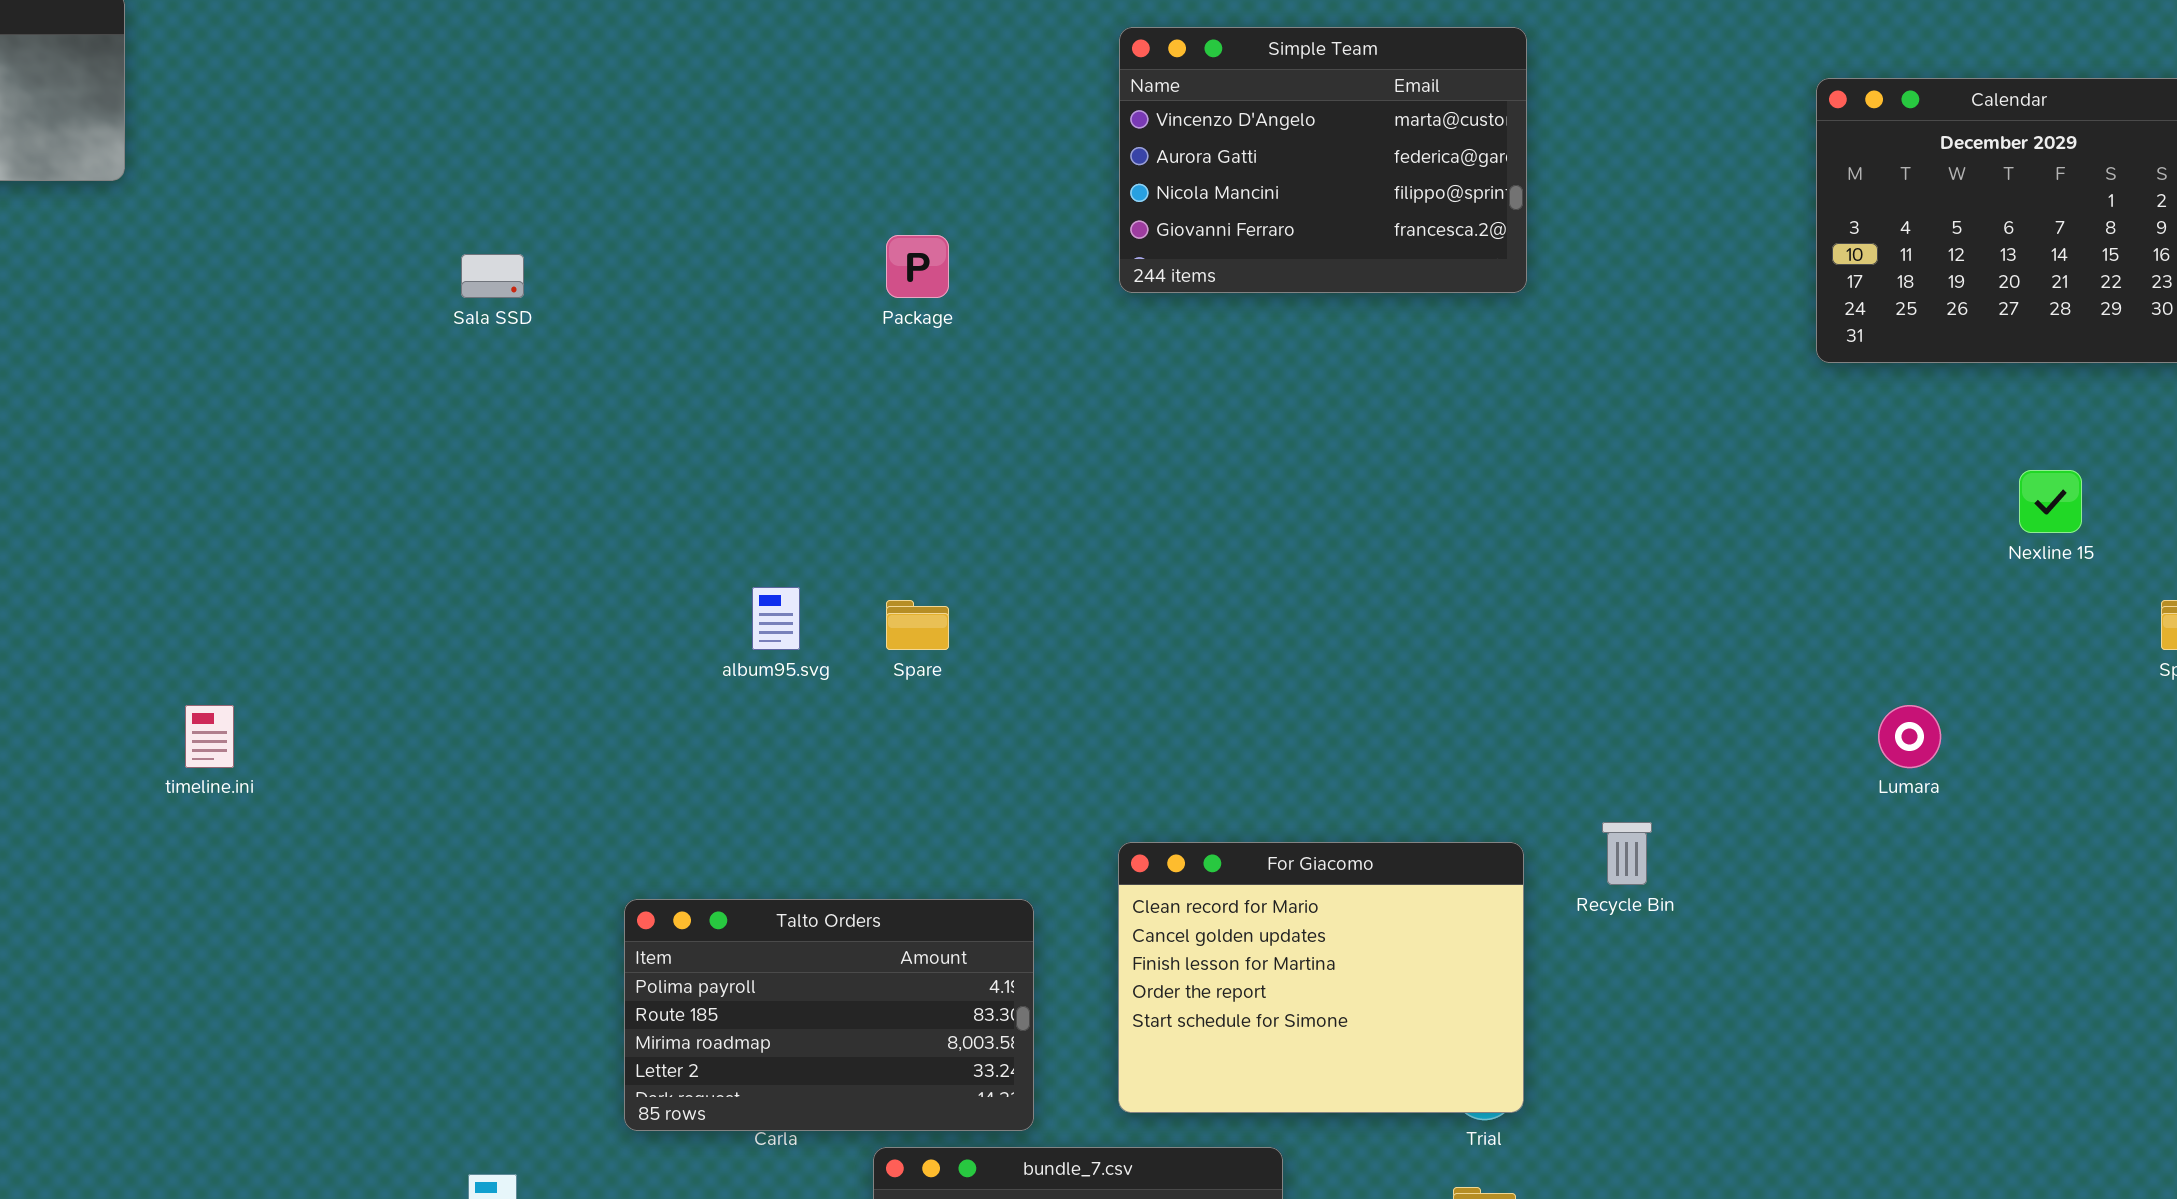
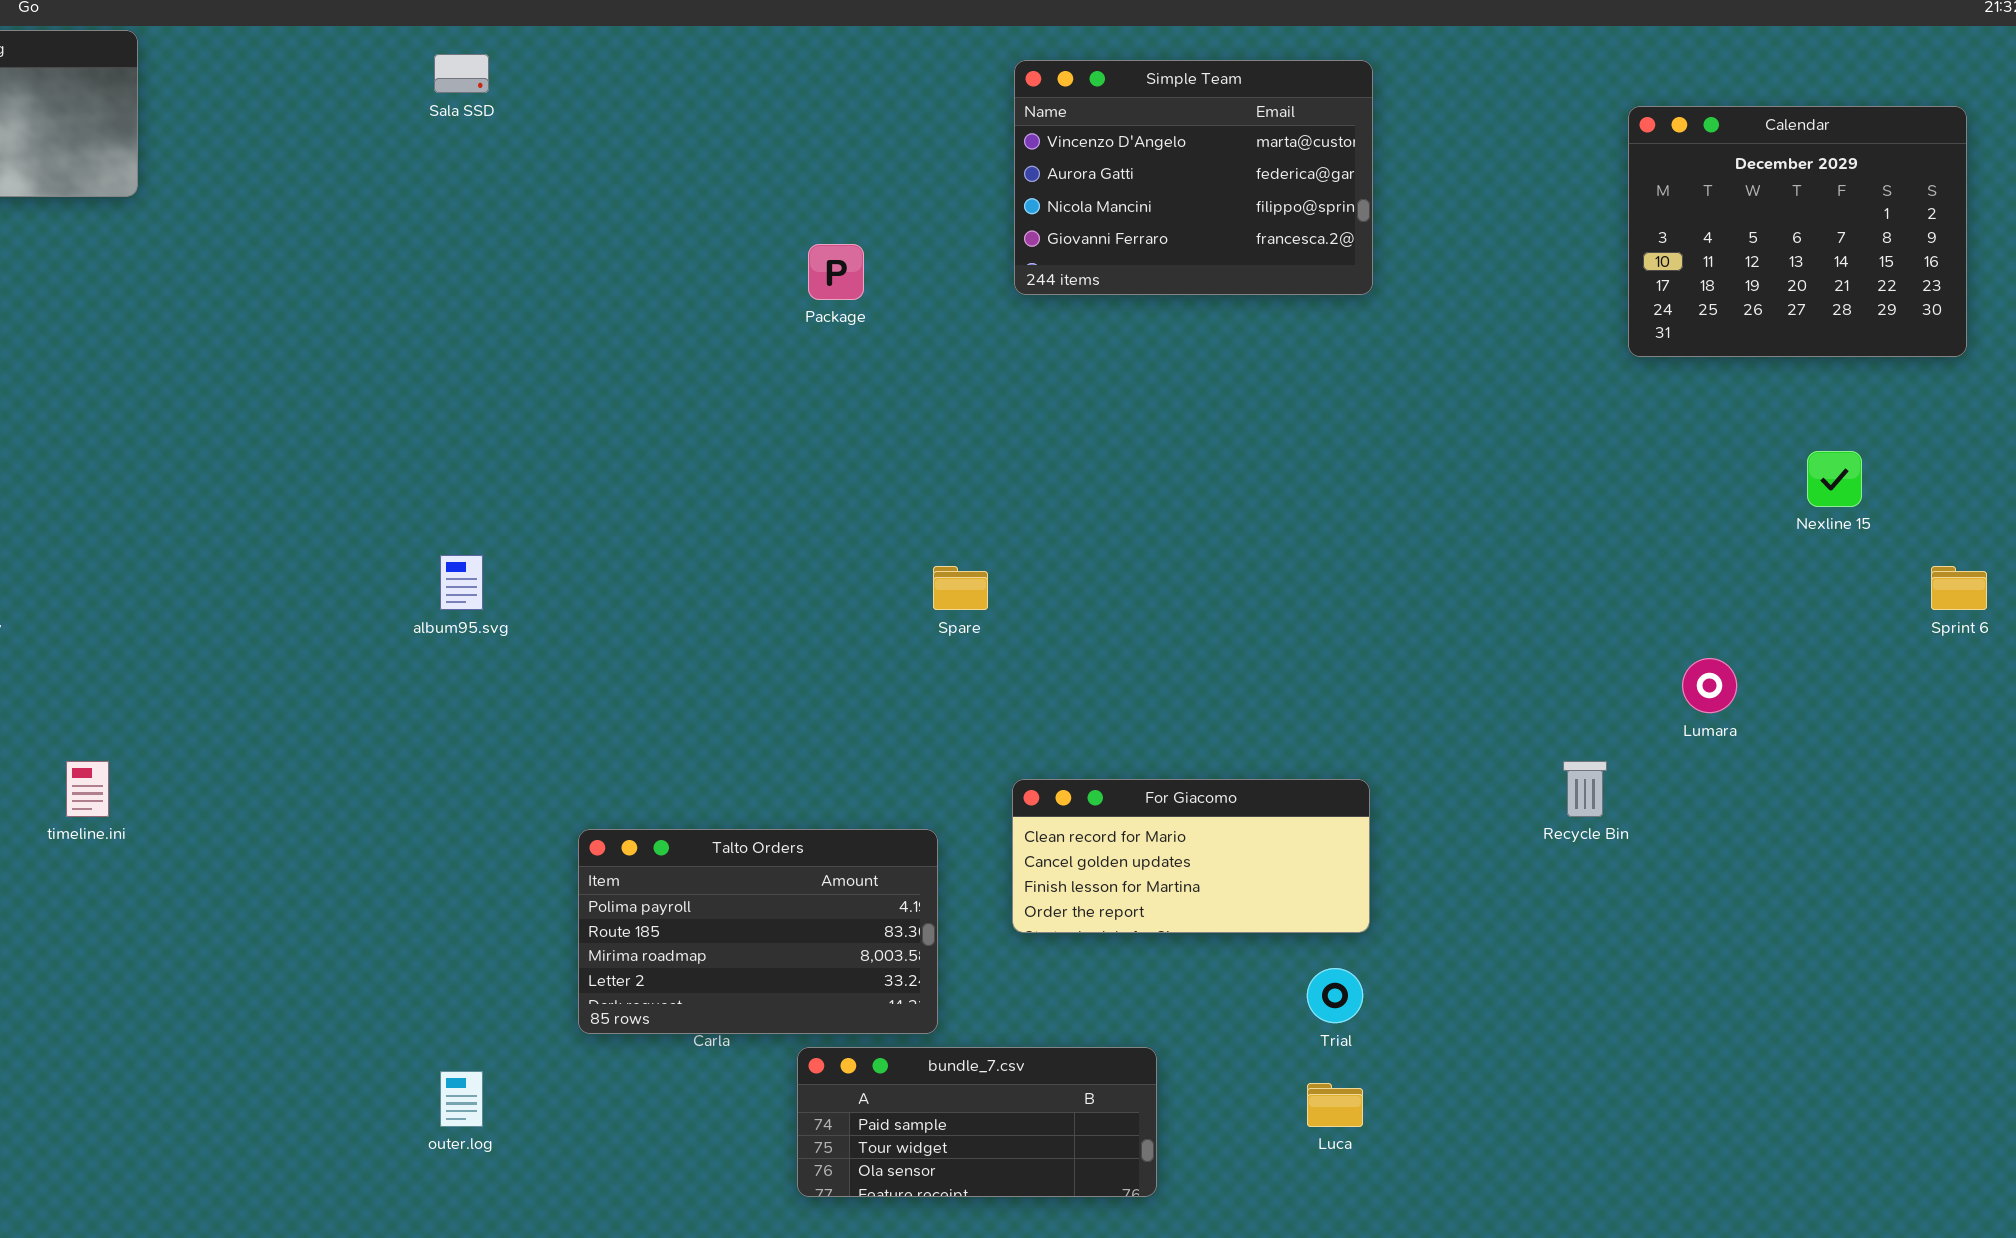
Sala SSD: [461,254,524,298] -> [434,54,489,93], moved
album95.svg: [752,587,800,650] -> [440,555,483,610], moved
Spare: [886,600,949,650] -> [933,566,988,610], moved
timeline.ini: [185,705,234,768] -> [66,761,109,817], moved
Recycle Bin: [1602,822,1652,885] -> [1563,761,1607,817], moved
For Giacomo: [1118,842,1524,1113] -> [1012,779,1370,933], resized

